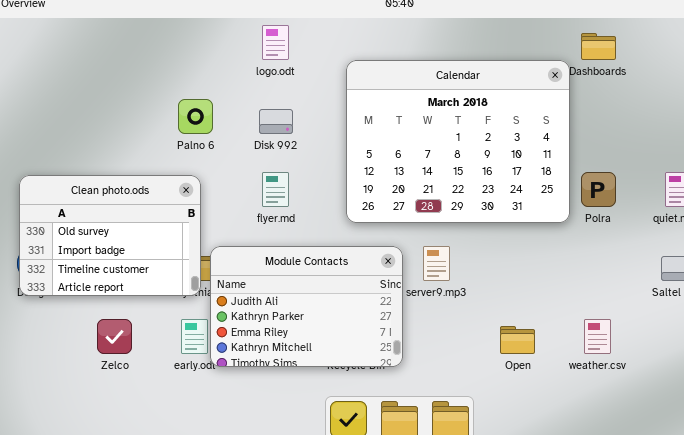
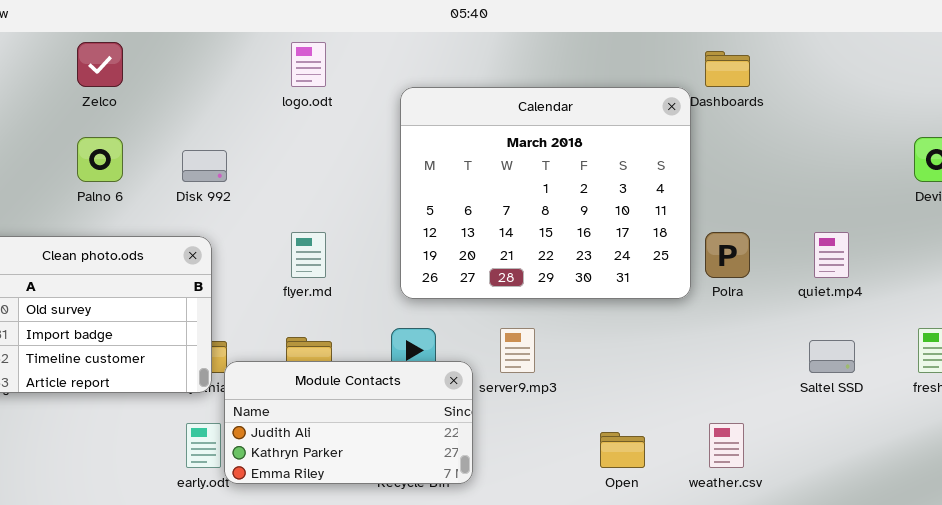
Palno 6: [178,99,213,134] -> [77,137,123,182], moved
Disk 992: [259,109,293,134] -> [182,150,227,182], moved
Module Contacts: [210,246,403,367] -> [224,361,473,484], resized
Zelco: [97,319,132,354] -> [77,42,123,87], moved

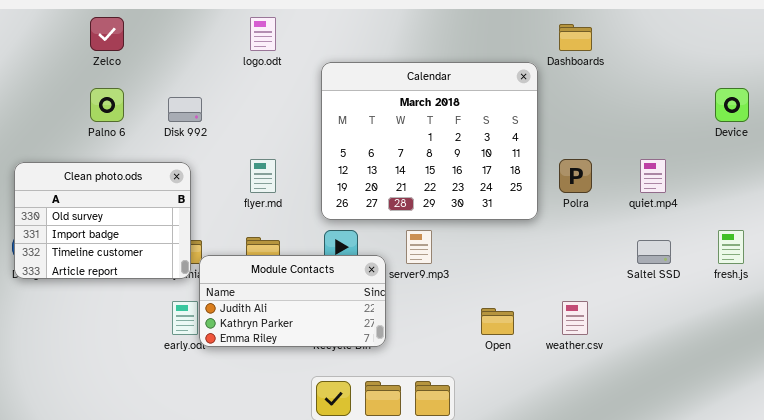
Calendar: [400,87,691,299] -> [321,62,538,220], moved

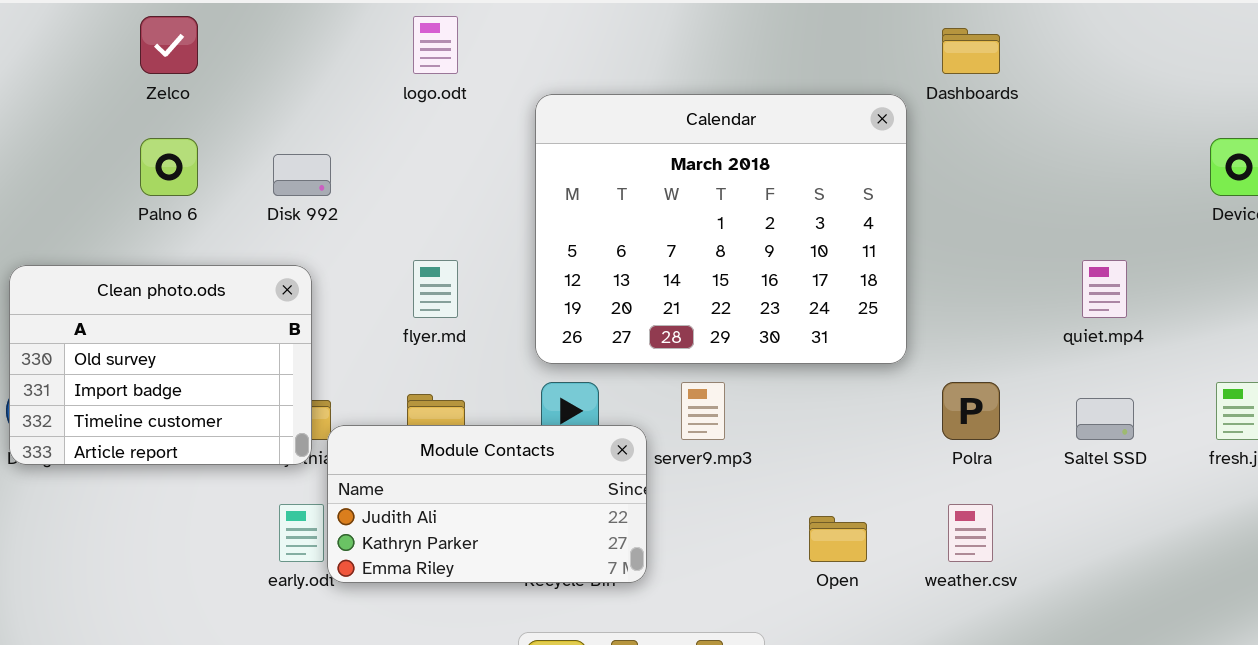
Polra: [559,159,592,193] -> [942,382,1000,440], moved

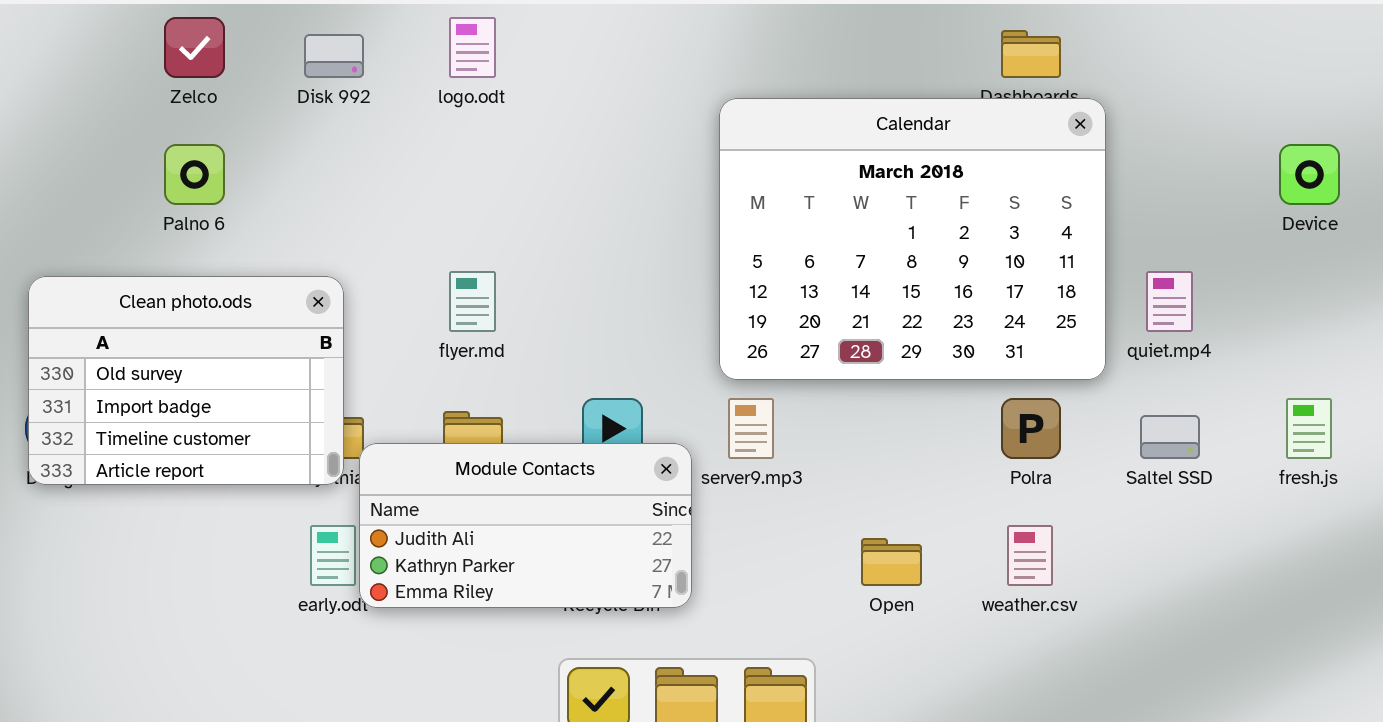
Calendar: [535,94,907,364] -> [719,98,1106,380], moved
Disk 992: [273,154,331,196] -> [304,34,364,78], moved

